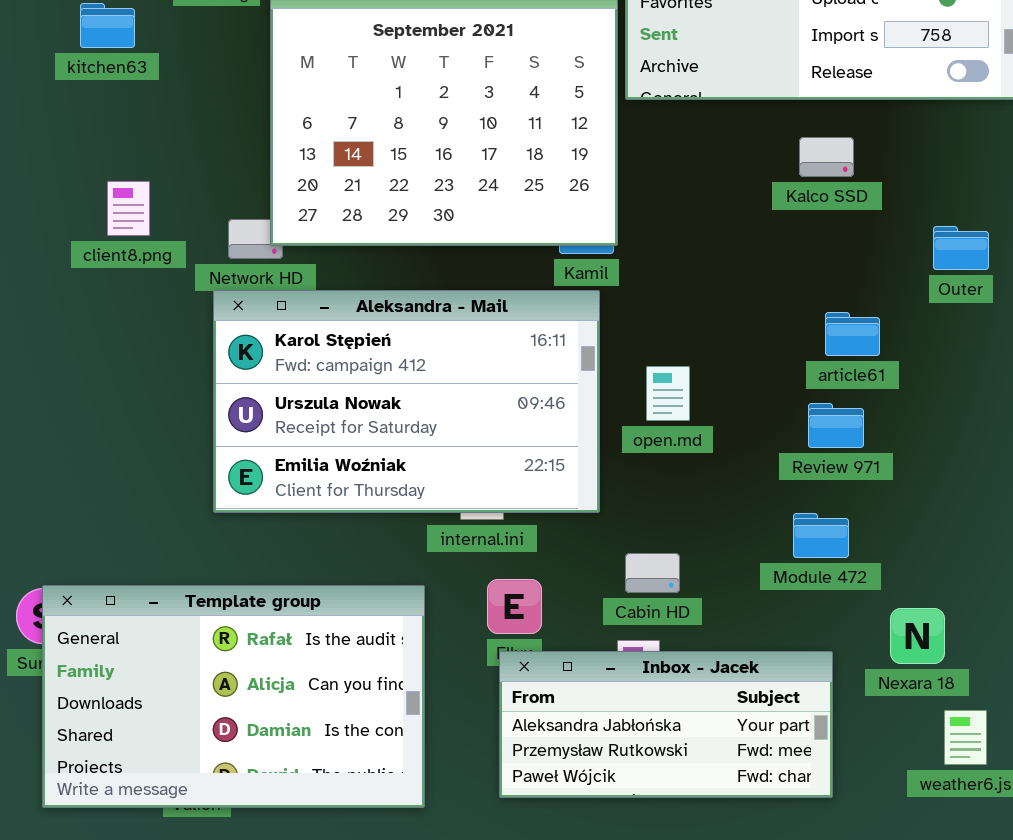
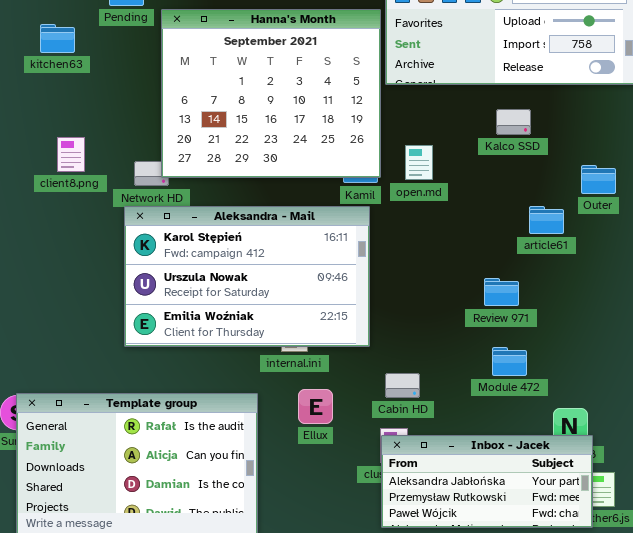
article61: [825,312,880,356] -> [529,206,564,234], moved
open.md: [646,366,690,421] -> [405,145,433,180], moved
Review 971: [808,403,864,448] -> [484,278,519,306], moved
Inbox - Jacek: [499,651,833,798] -> [381,435,593,528], moved

